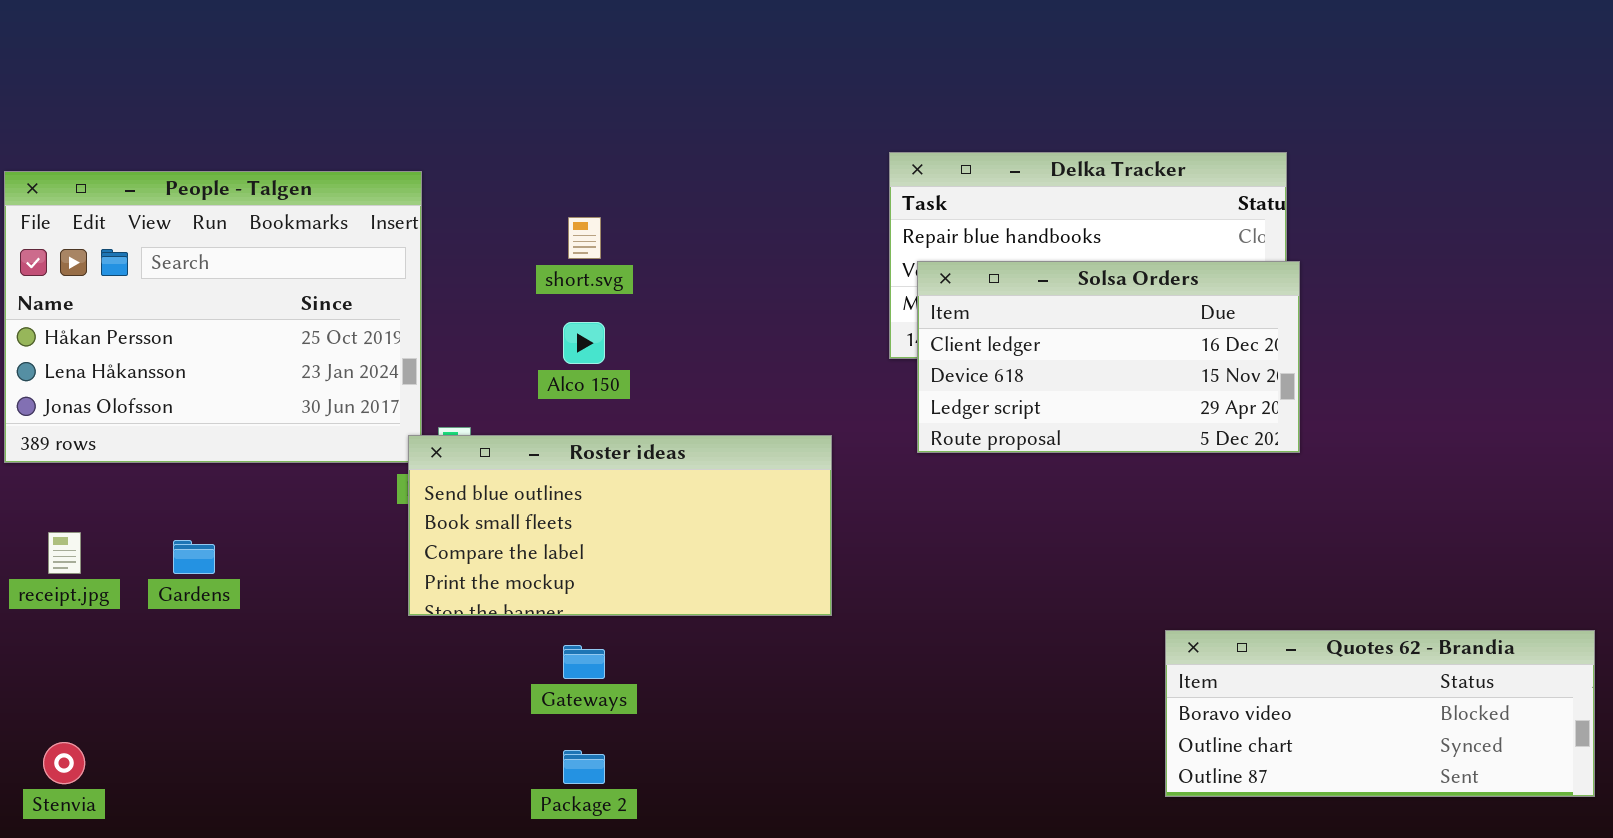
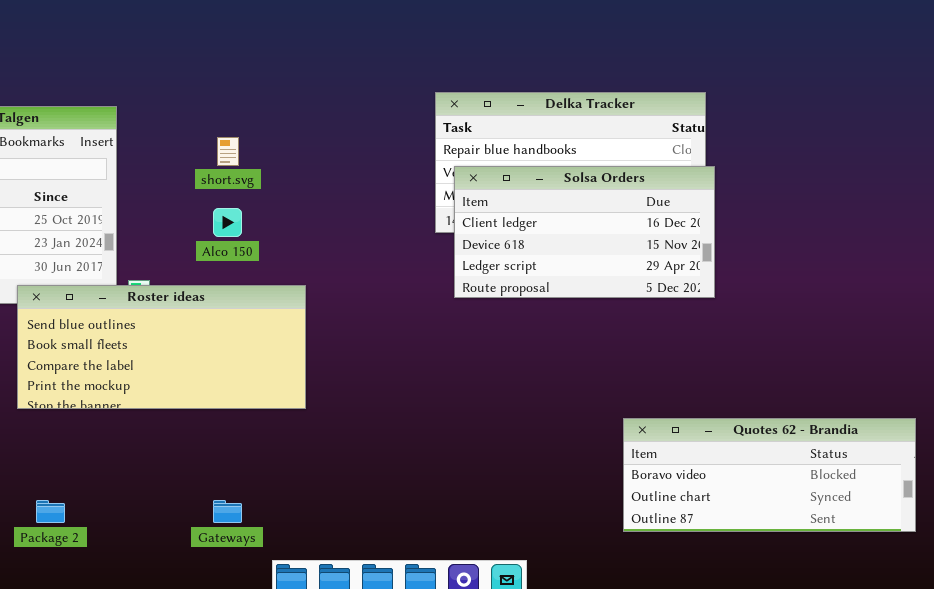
Roster ideas: [408,435,832,616] -> [17,285,306,409], moved
Gateways: [563,645,605,679] -> [213,500,242,523], moved
Package 2: [563,750,605,784] -> [36,500,65,523], moved

